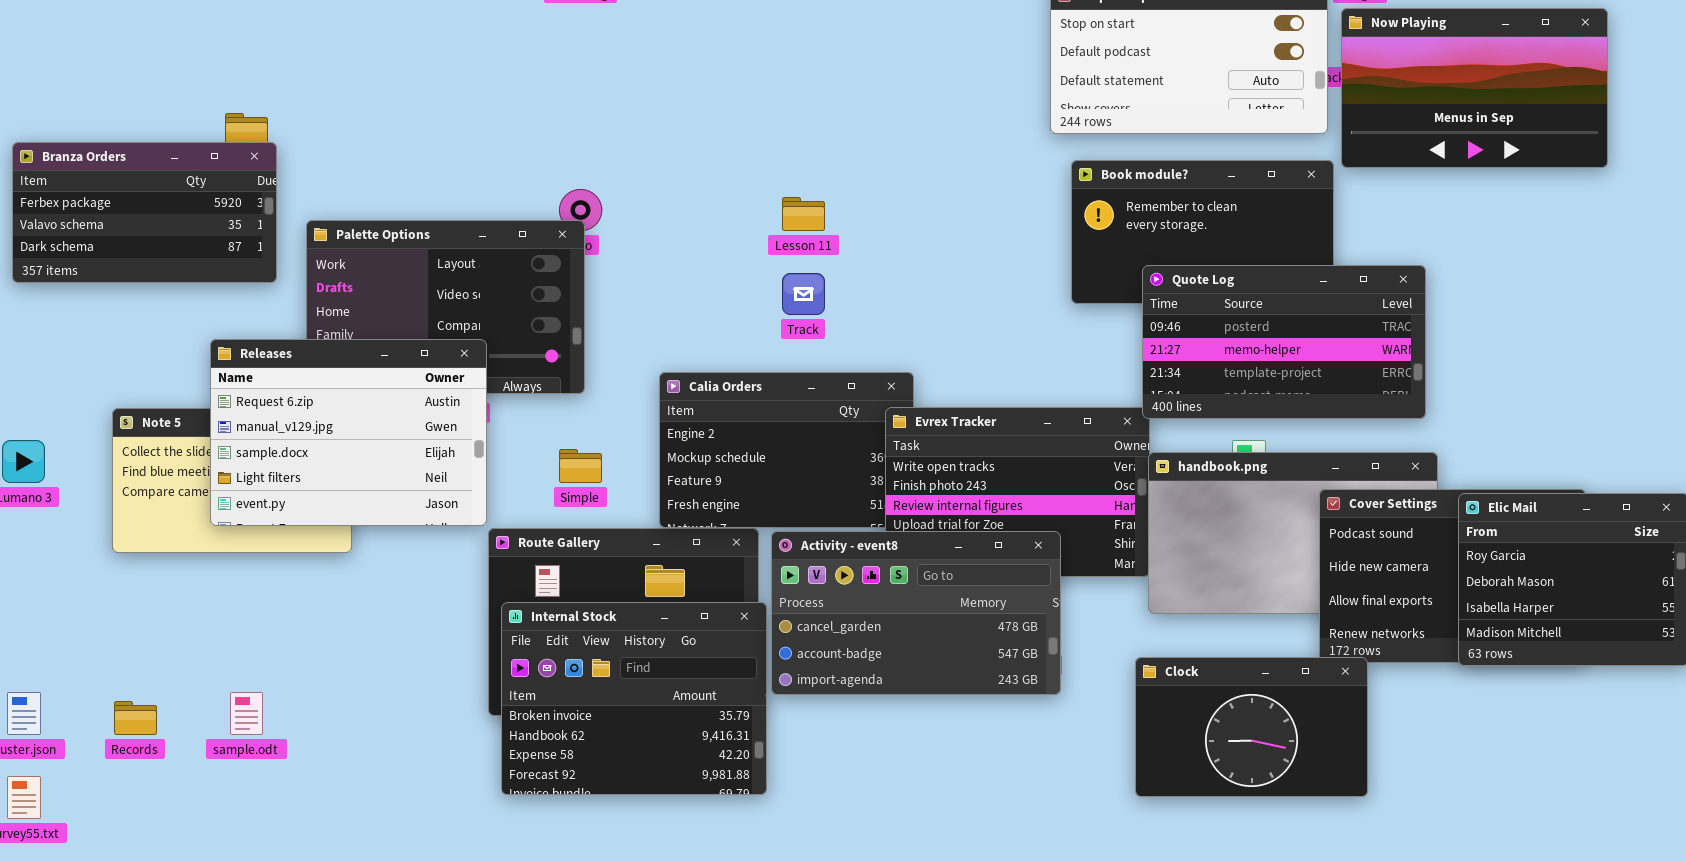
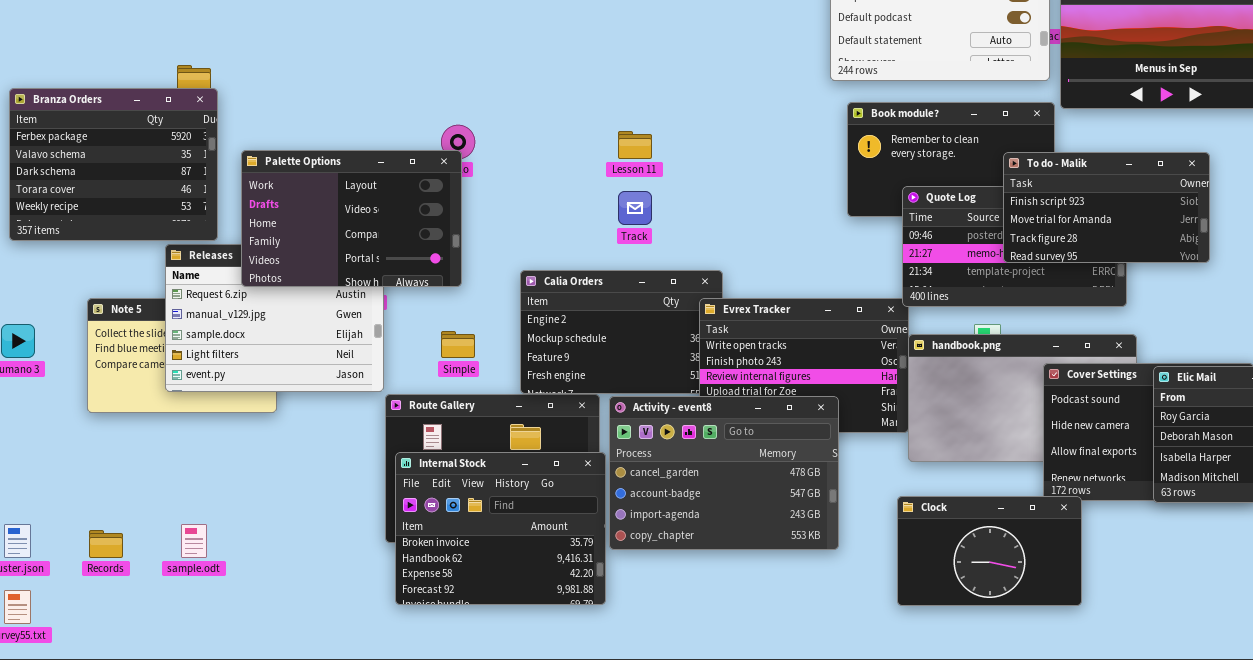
Branza Orders: [12,142,277,283] -> [9,88,218,241], resized
Palette Options: [306,220,585,394] -> [241,150,462,287], raised
To do - Malik: none -> [1003,152,1210,263], opened
Activity - event8: [771,531,1061,695] -> [609,396,839,550], resized

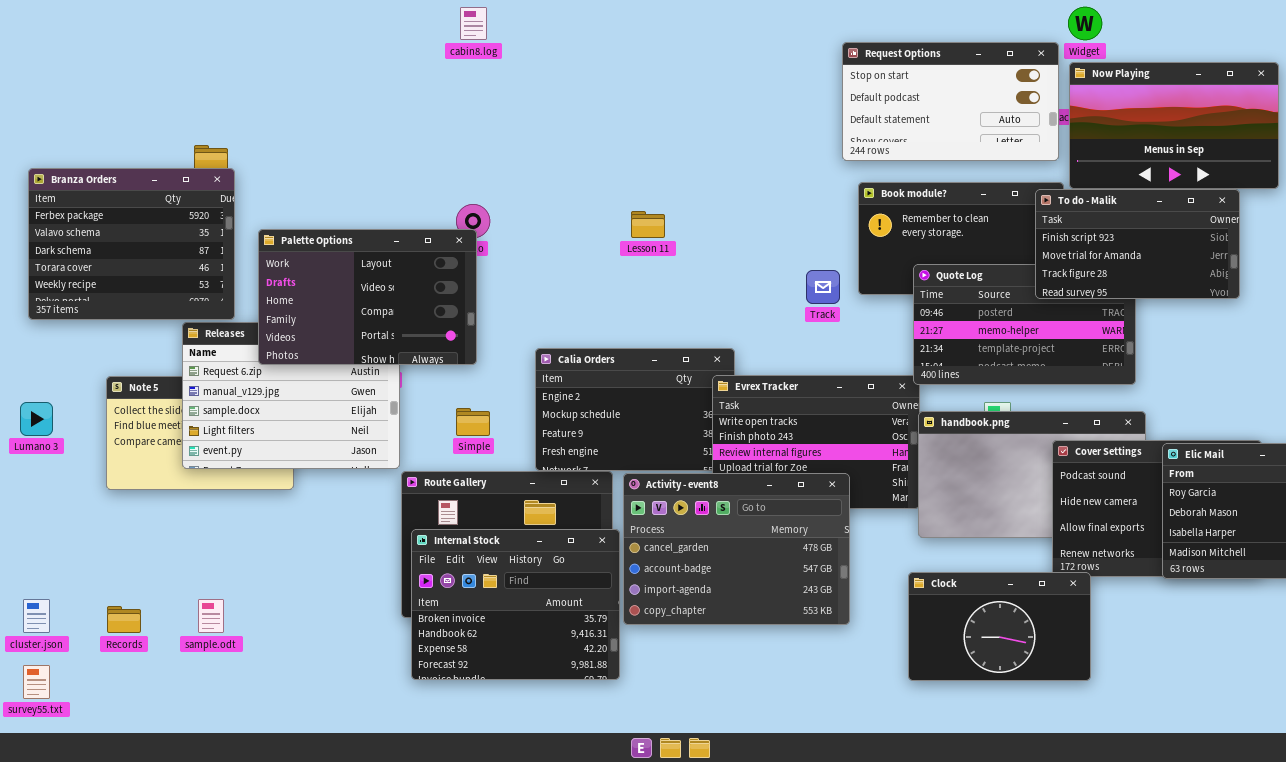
To do - Malik: [1003,152,1210,263] -> [1035,189,1240,299], moved
Track: [618,191,652,225] -> [806,270,840,304], moved

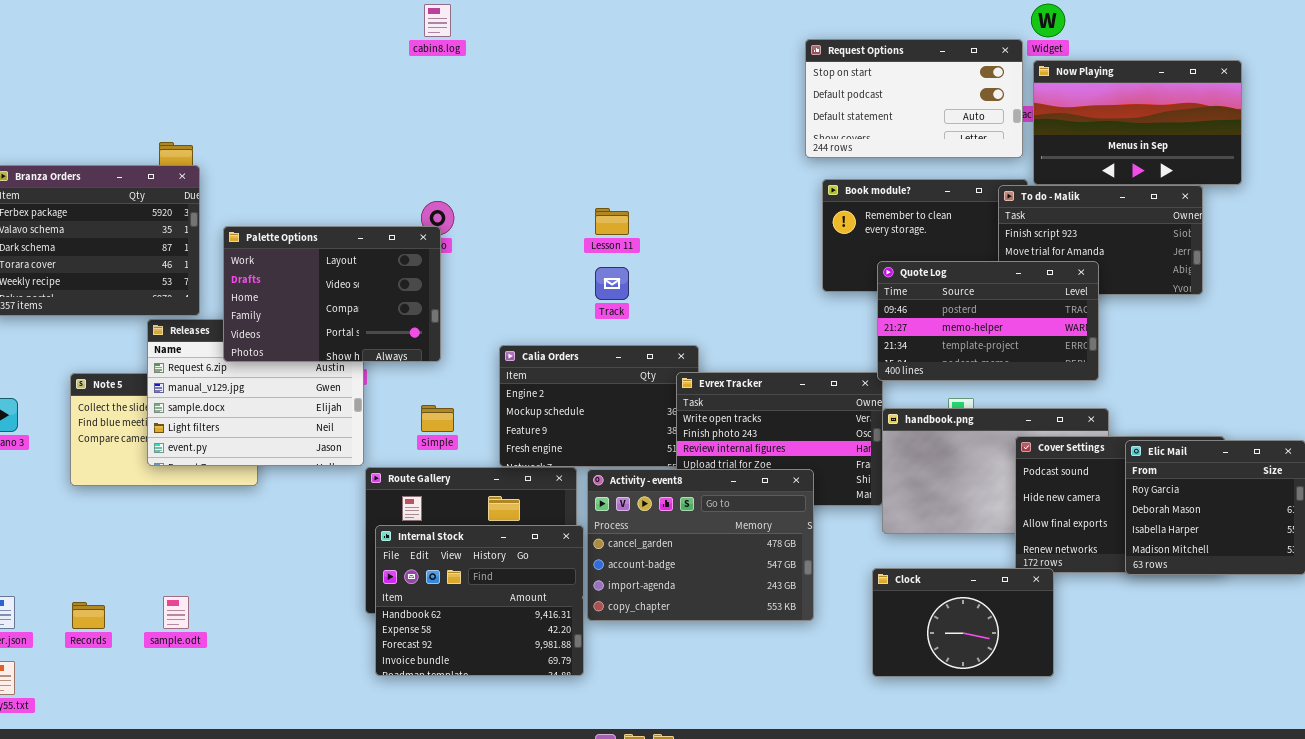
Quote Log: [913,264,1136,385] -> [877,261,1099,381], raised
Track: [806,270,840,304] -> [595,267,629,300], moved
Internal Stock: [411,529,620,680] -> [375,525,584,676], scrolled down 1 row

